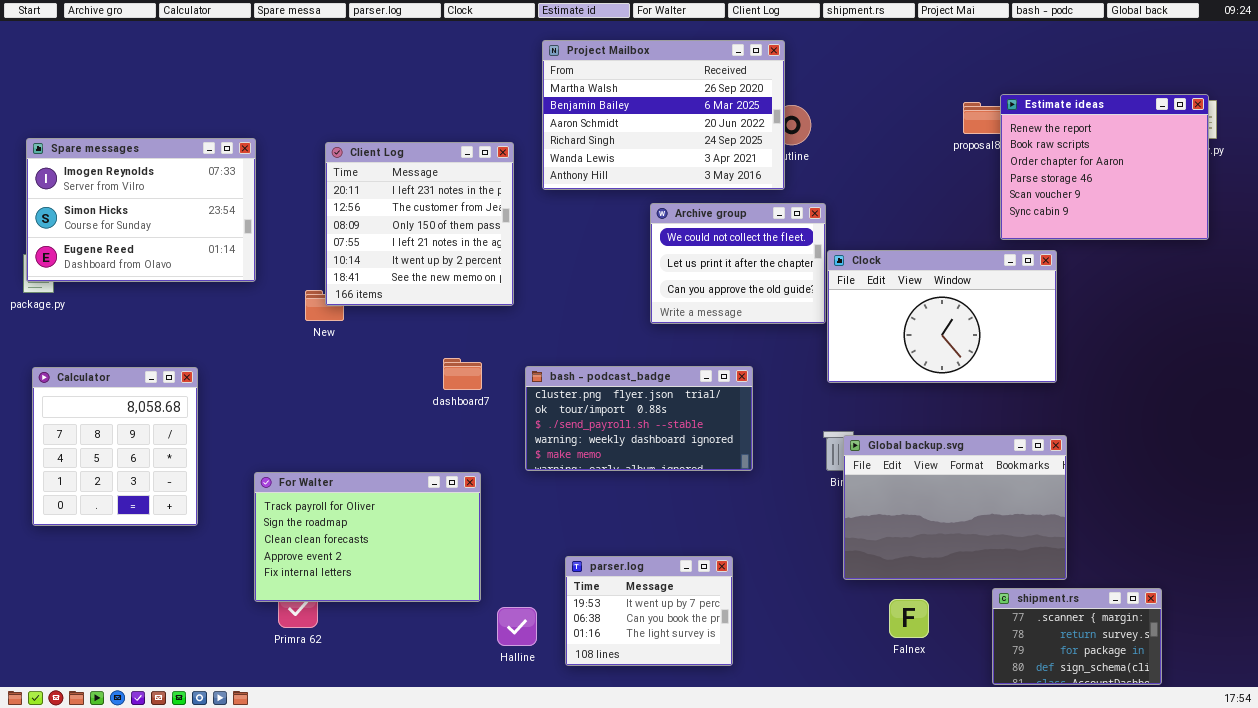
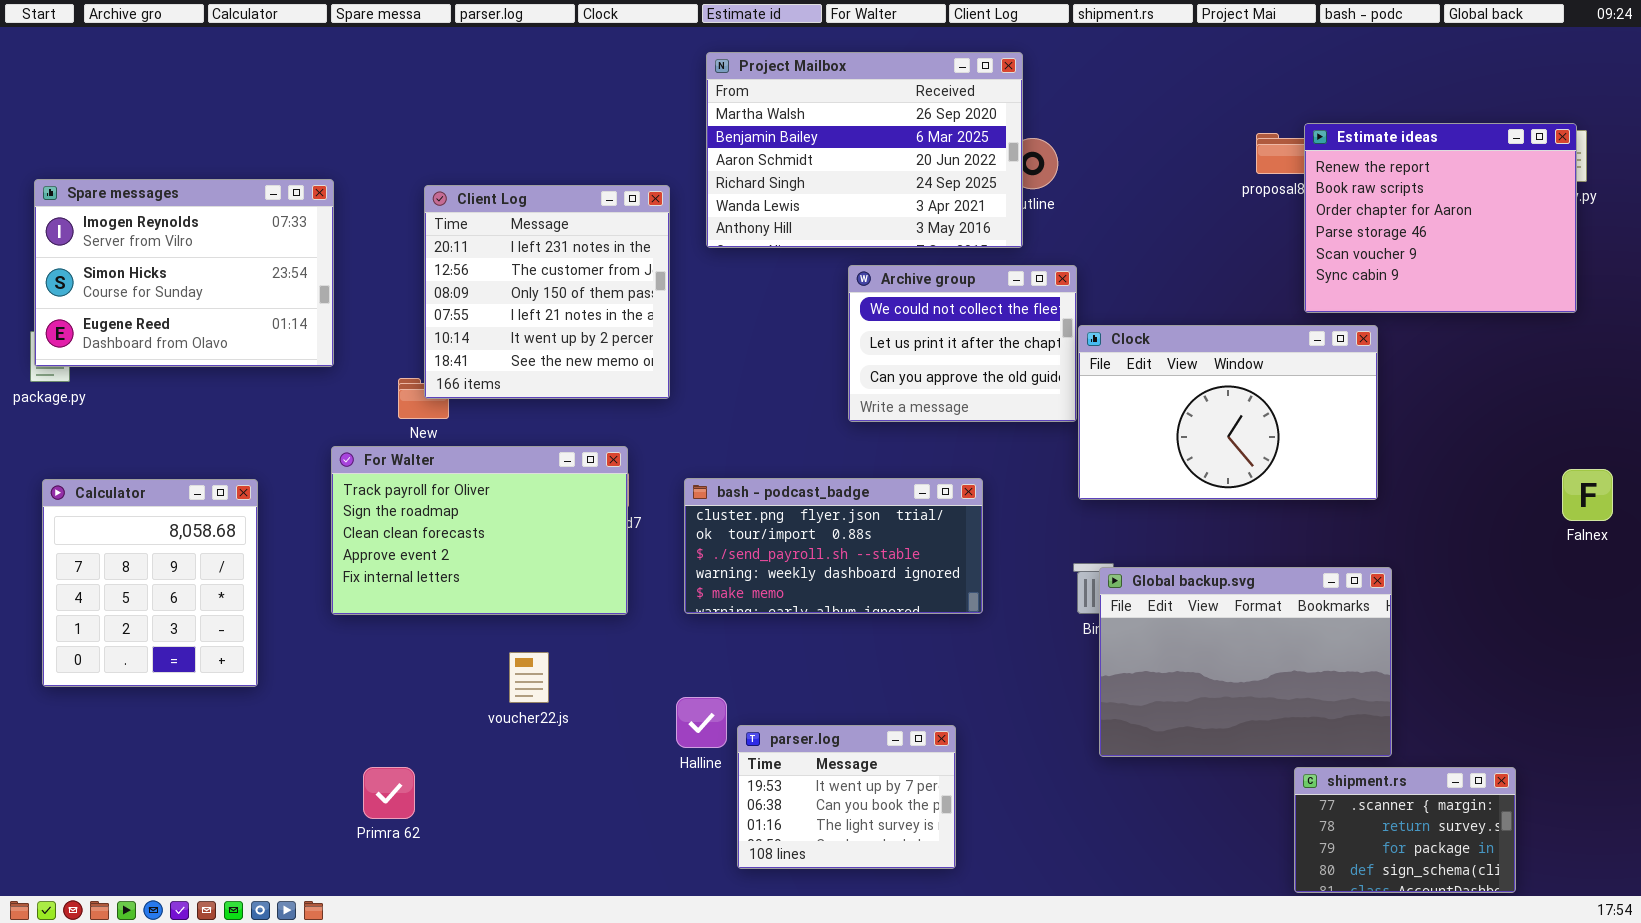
For Walter: [254,472,481,602] -> [331,446,628,615], moved
Falnex: [889,599,929,638] -> [1562,469,1613,521], moved
Halline: [497,607,537,646] -> [676,697,727,748], moved

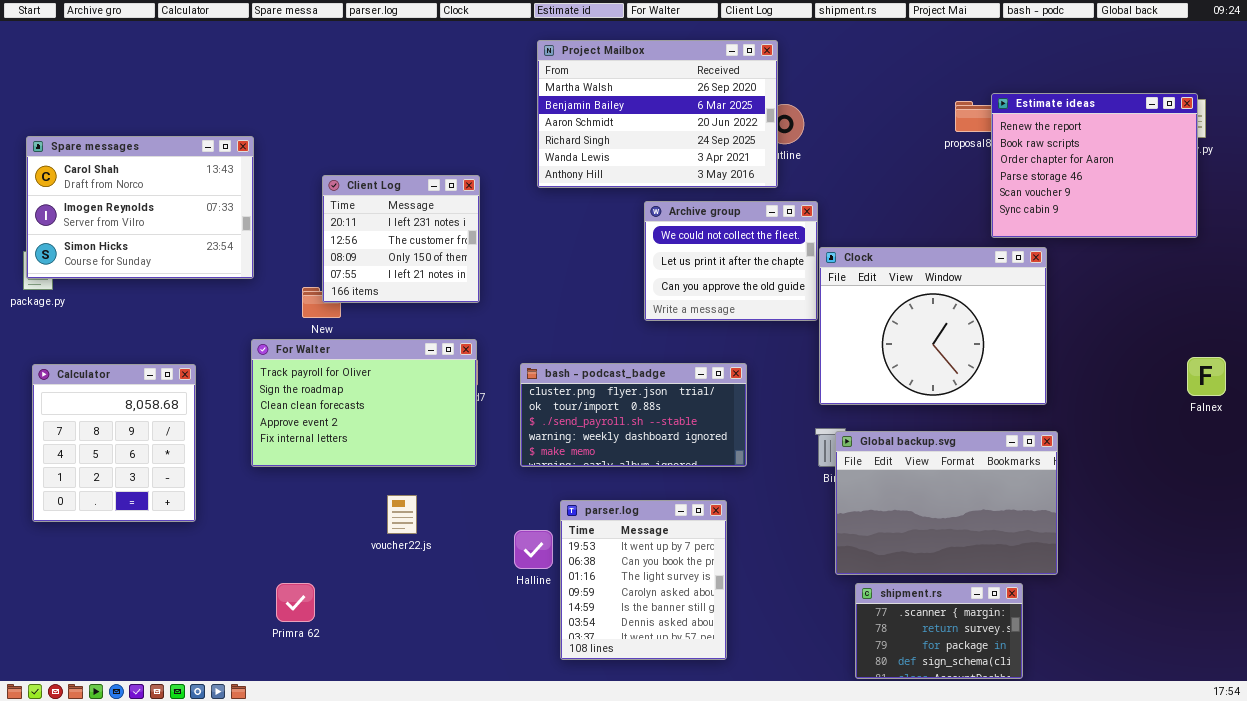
Spare messages: [34,179,334,367] -> [26,136,254,279], scrolled up 1 row
Client Log: [424,185,670,399] -> [322,175,480,303], resized
Clock: [1078,325,1378,500] -> [819,247,1047,405], resized
parser.log: [737,725,956,869] -> [560,500,727,660], resized
shipment.rs: [1294,767,1516,893] -> [855,583,1023,679], moved

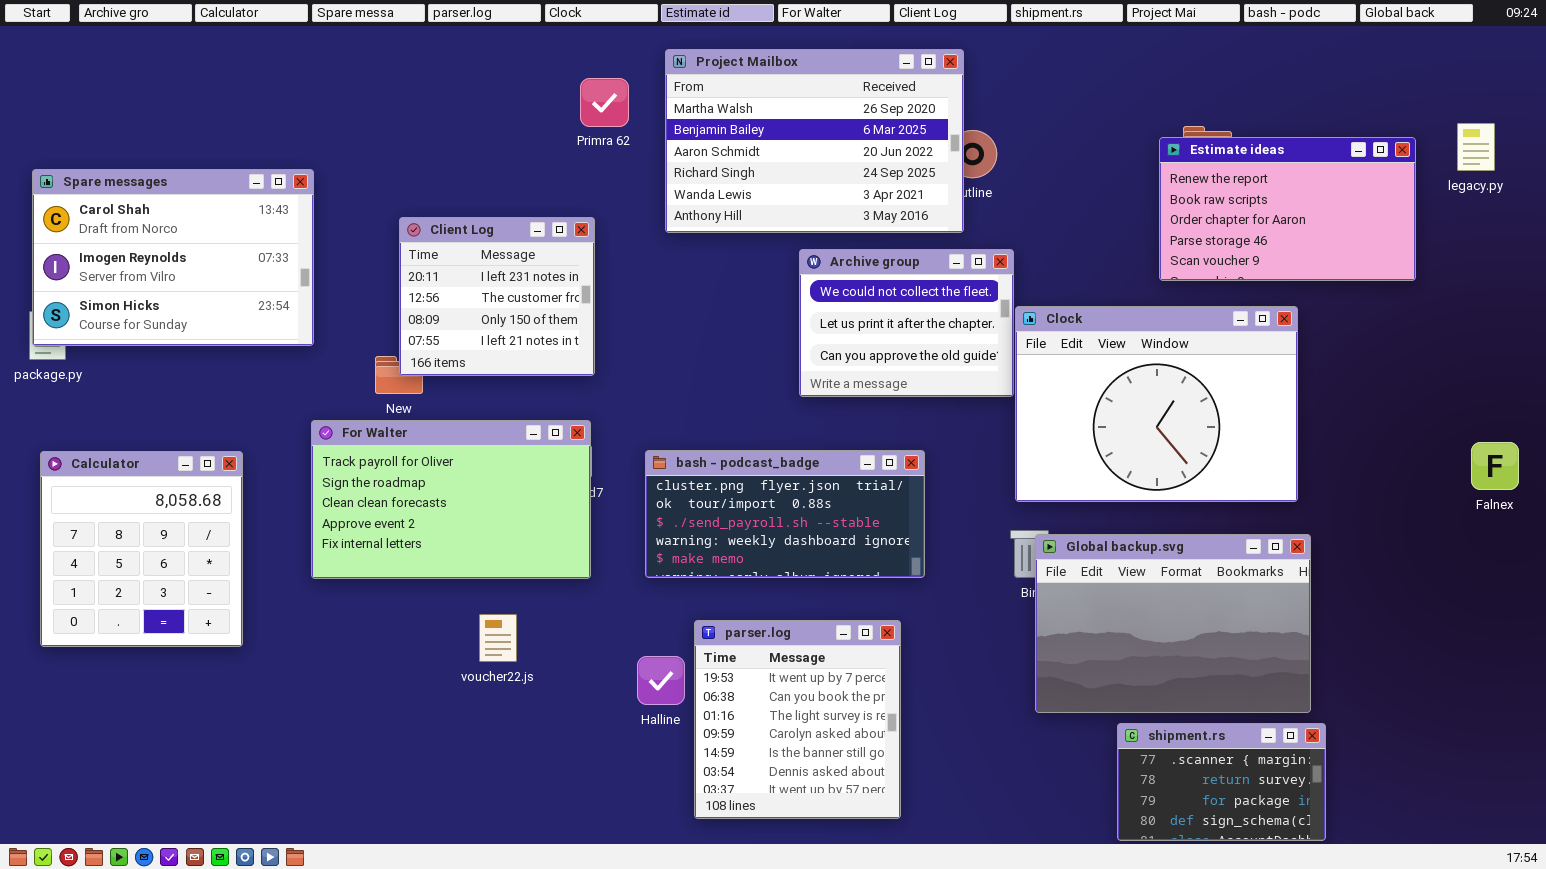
Estimate ideas: [991,93,1198,238] -> [1159,137,1416,281], moved, resized
Primra 62: [276,583,315,622] -> [580,78,629,127], moved
shipment.rs: [855,583,1023,679] -> [1117,723,1326,841], moved

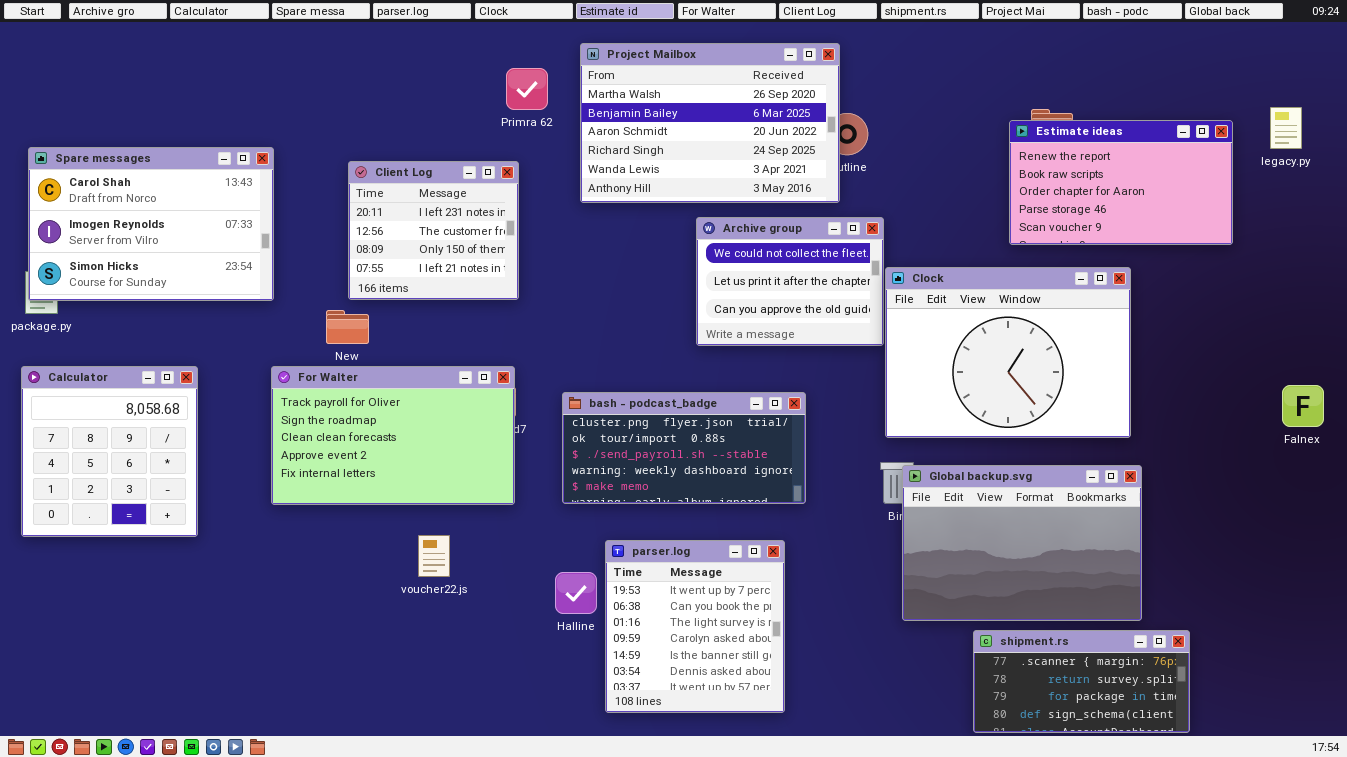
Client Log: [399,217,595,376] -> [348,161,519,300], moved
Calculator: [40,451,243,647] -> [21,366,198,537], moved
shipment.rs: [1117,723,1326,841] -> [973,630,1190,733], resized

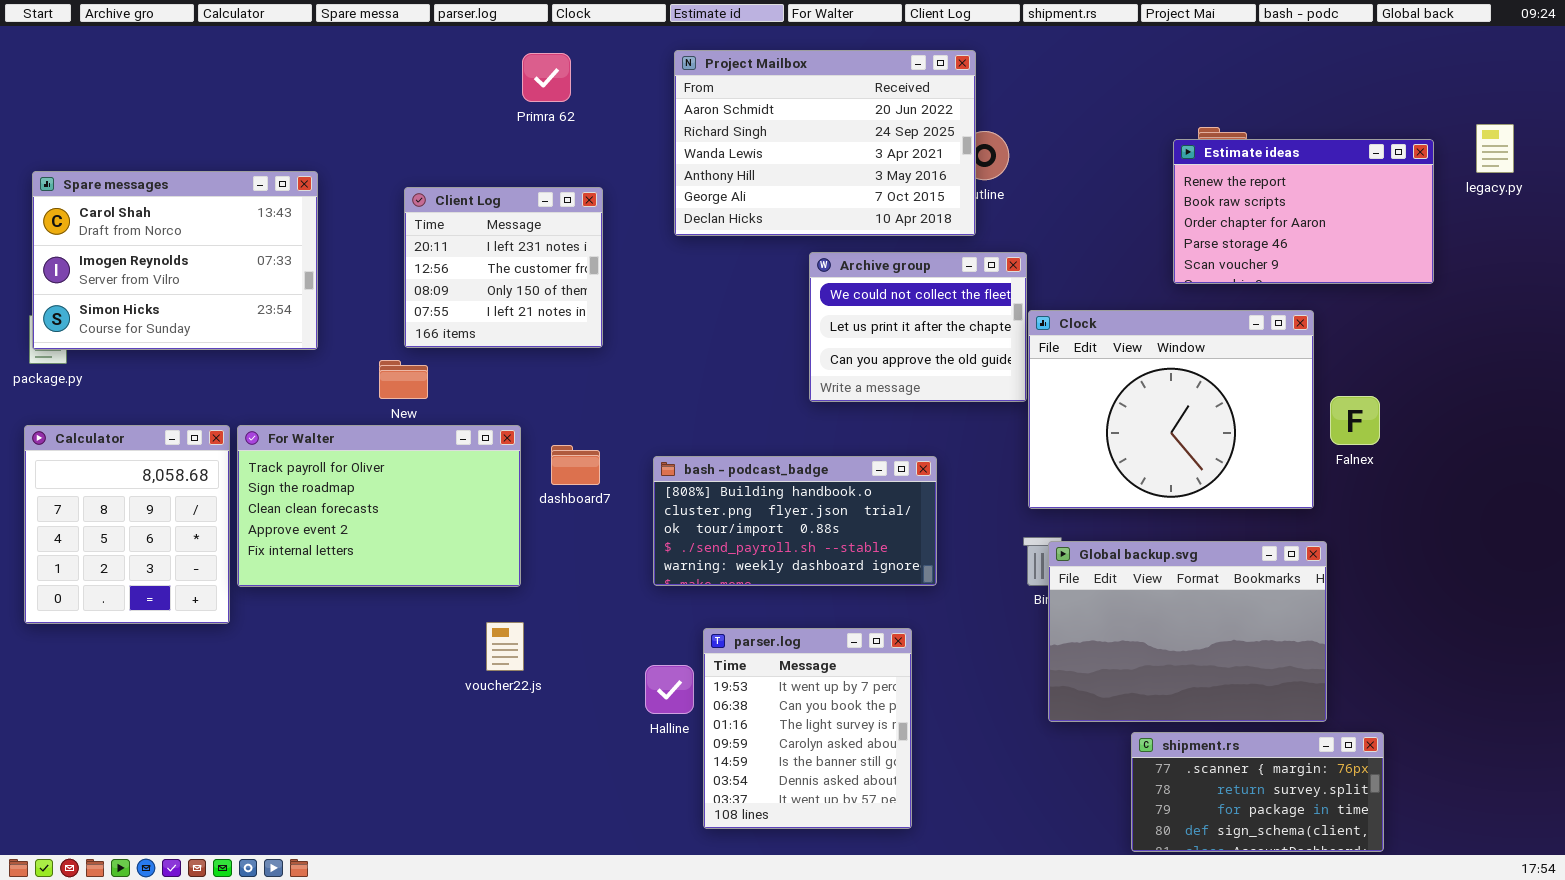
Project Mailbox: [580,43,840,203] -> [674,50,976,236], scrolled down 2 rows
Primra 62: [506,68,548,110] -> [522,53,571,102], moved
For Walter: [271,366,515,505] -> [237,425,521,587], moved
Falnex: [1282,385,1324,427] -> [1330,396,1380,445], moved
bash - podcast_badge: [562,392,806,504] -> [653,456,937,586], scrolled up 1 row

